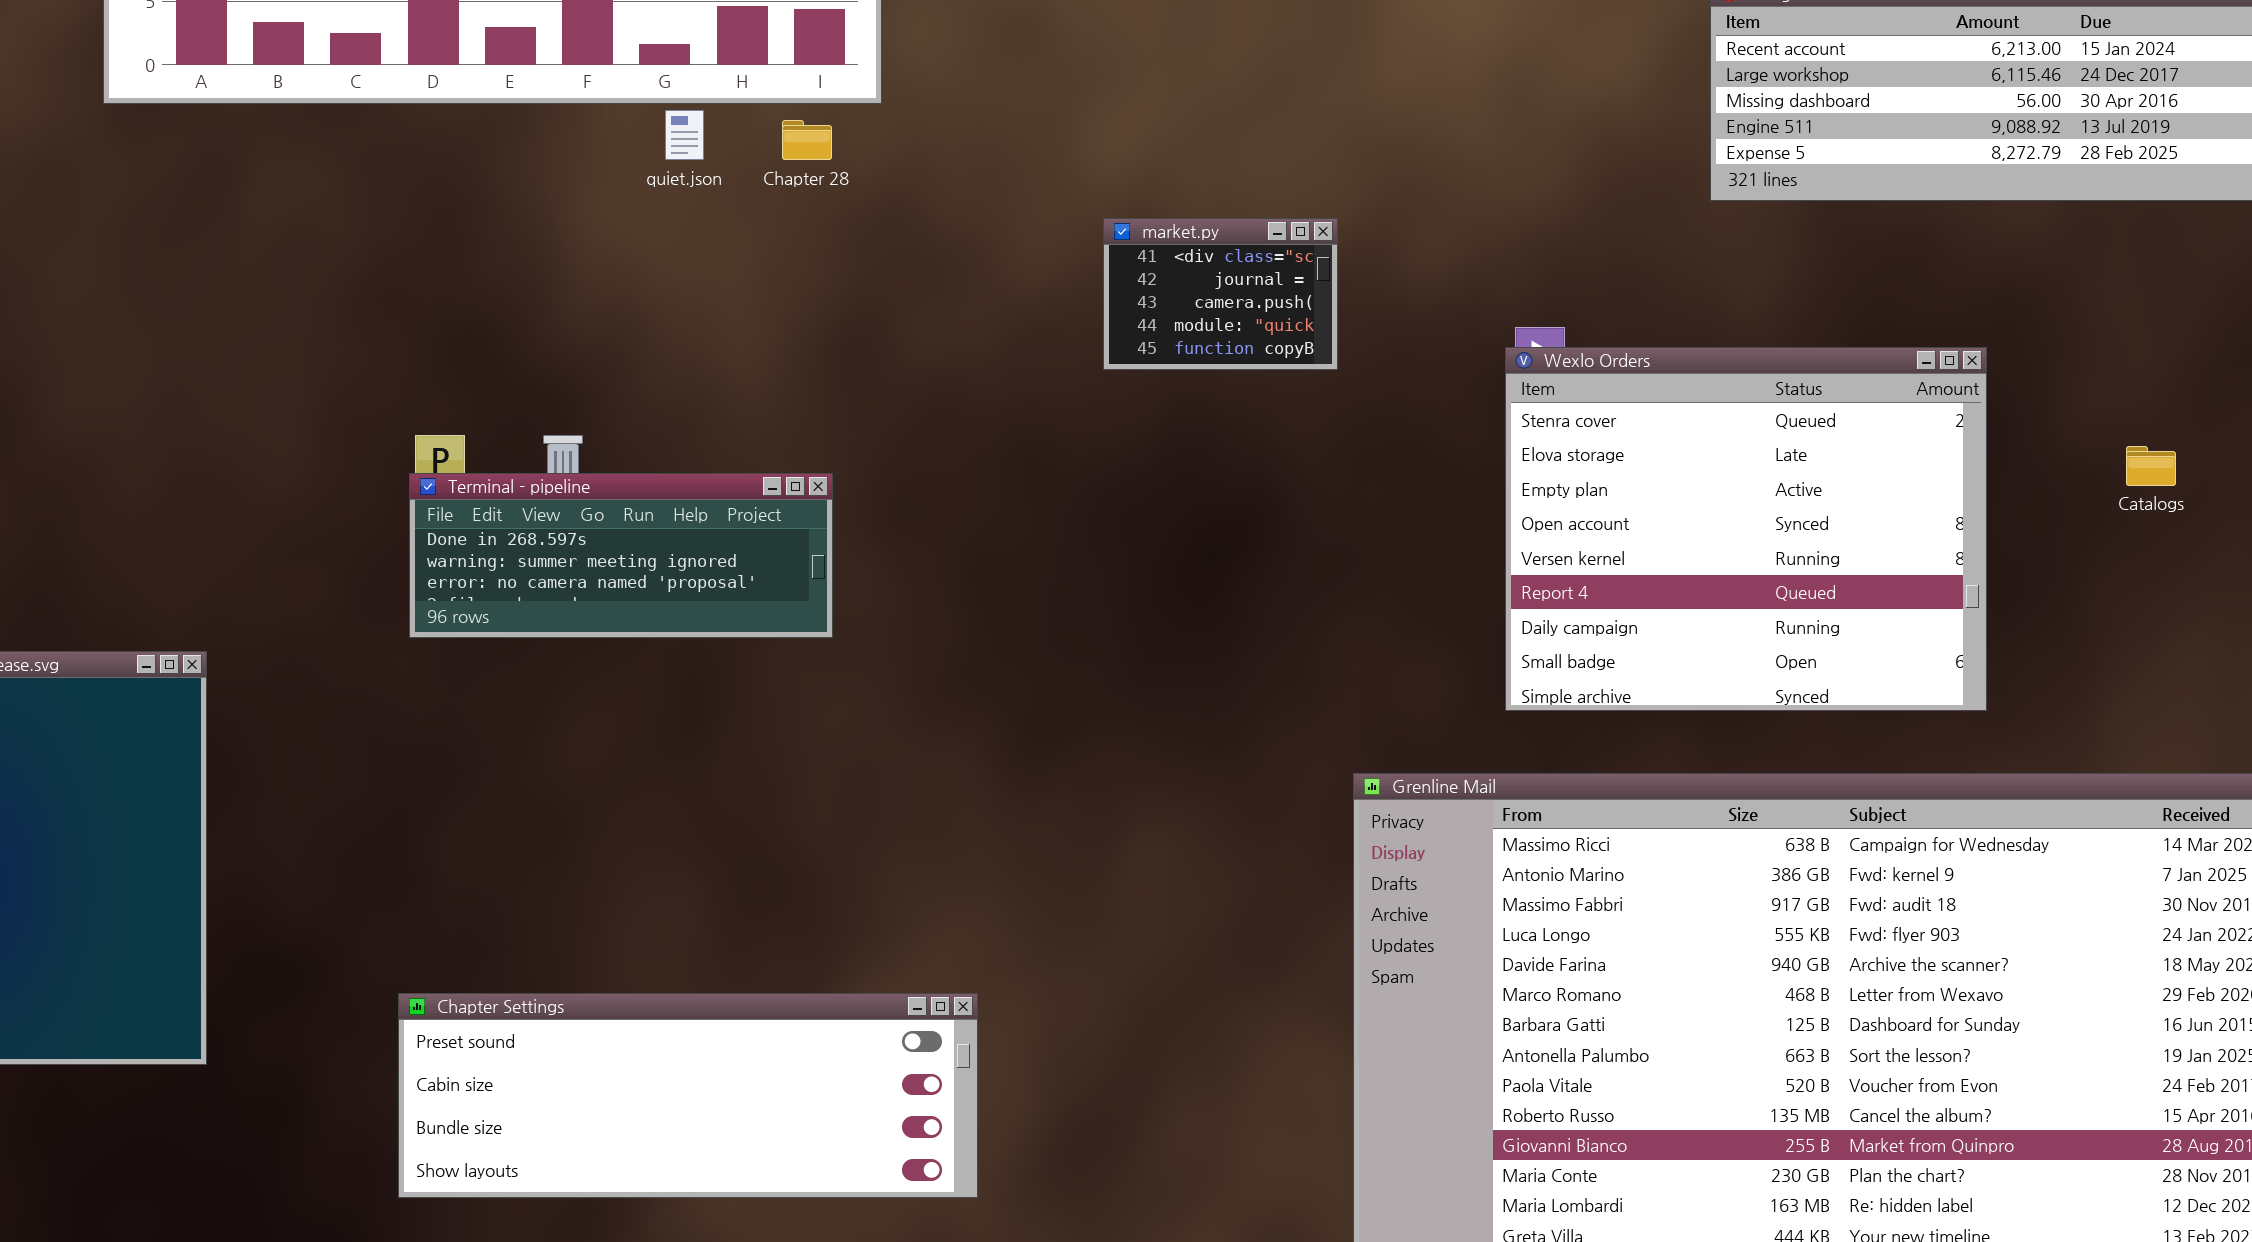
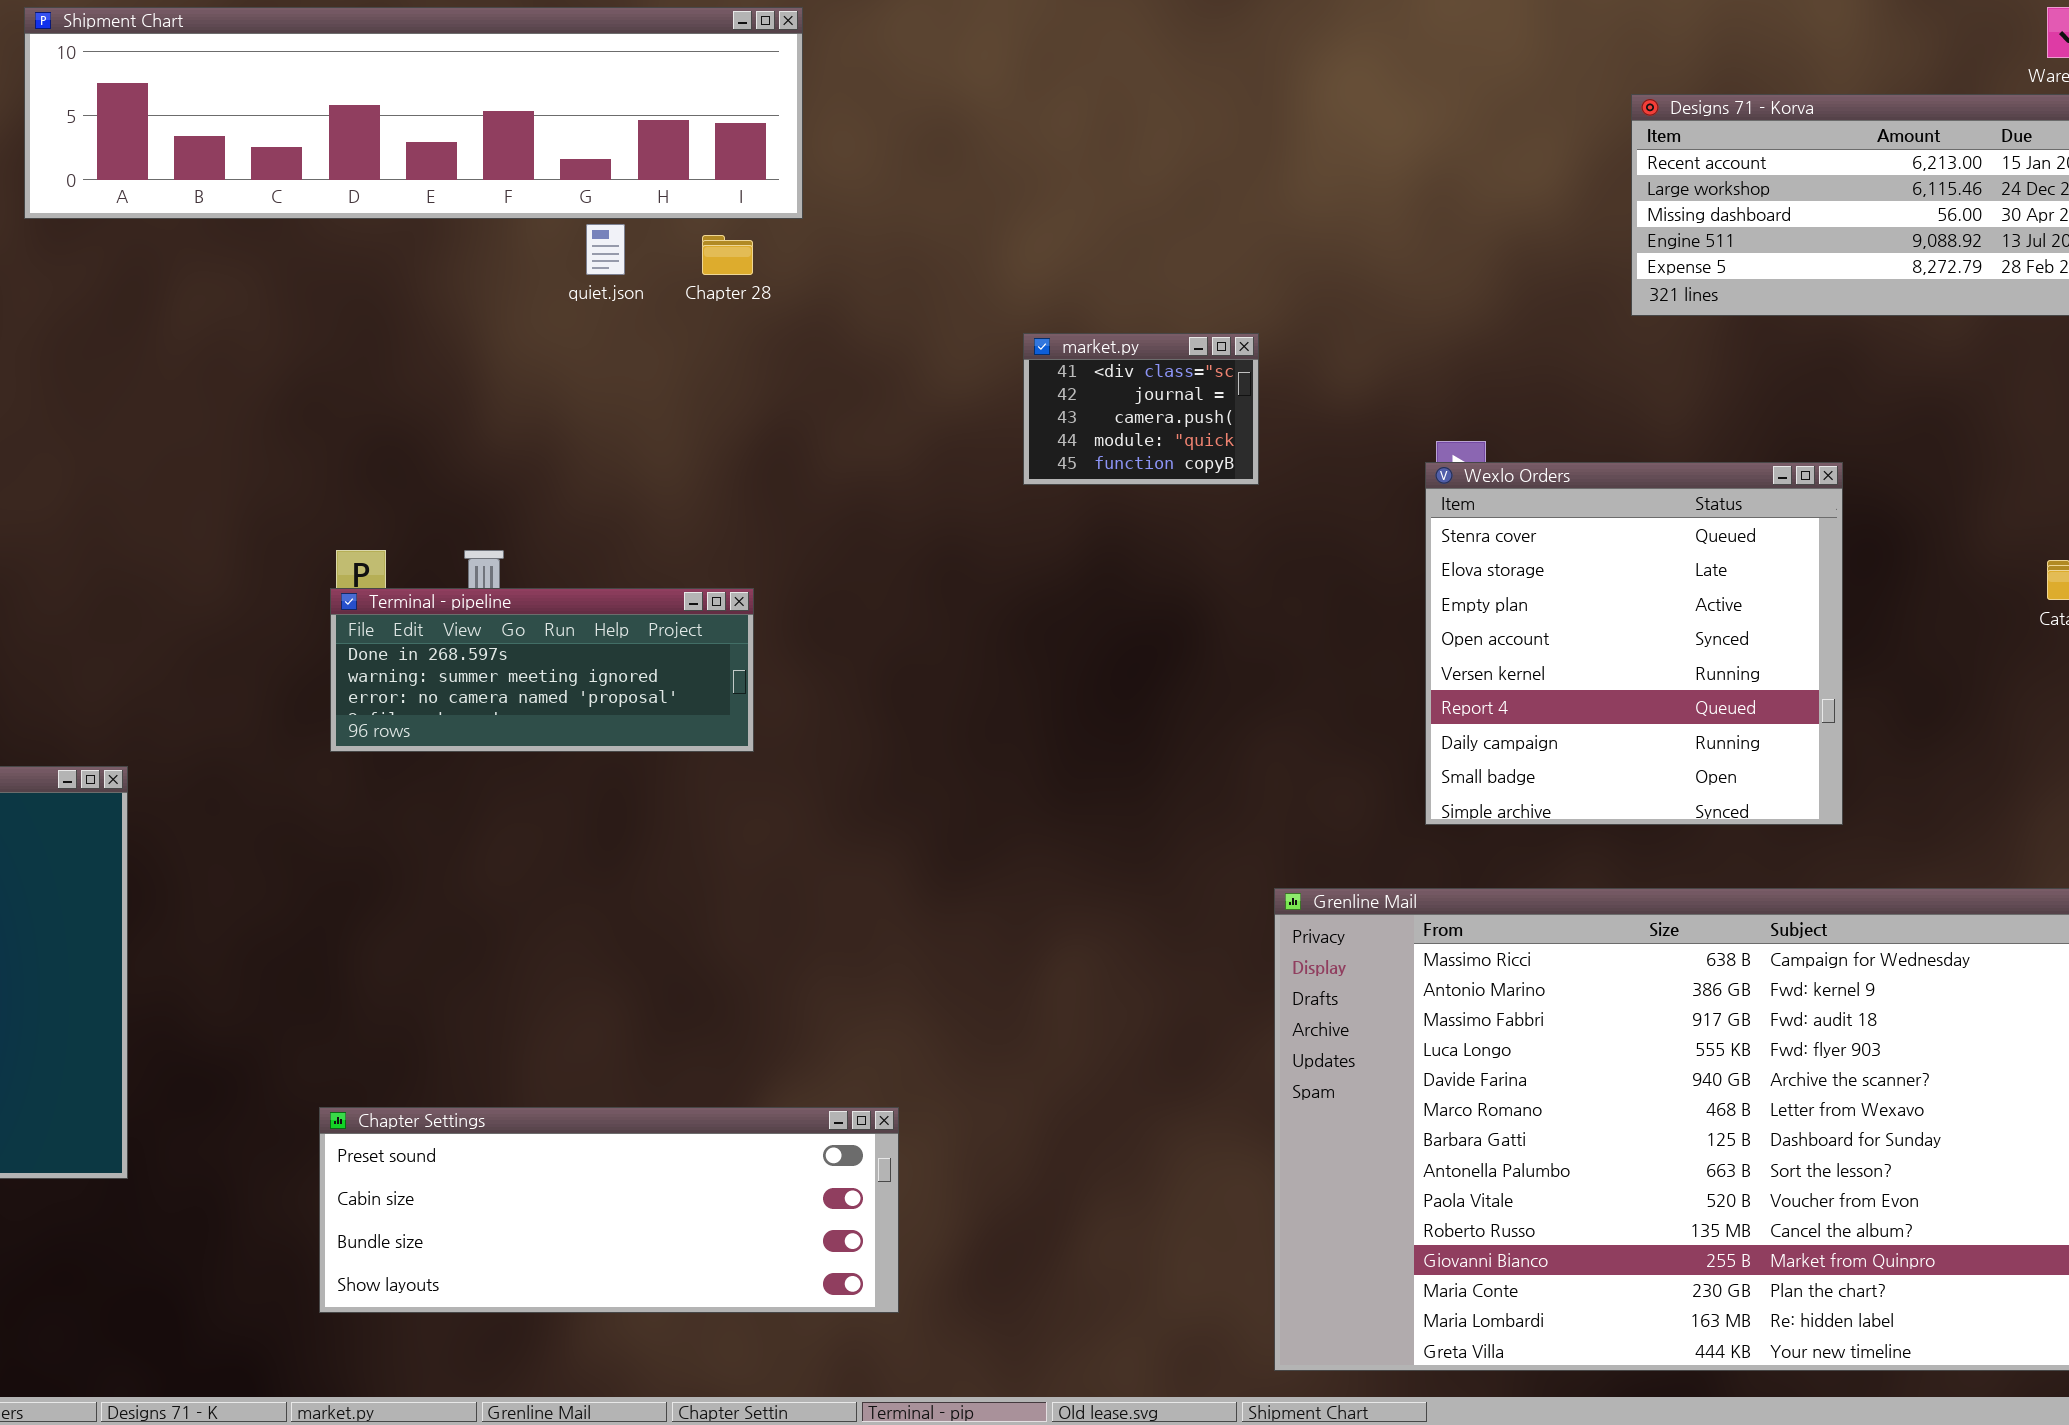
Wexlo Orders: [1505,347,1987,711] -> [1425,462,1843,825], resized

